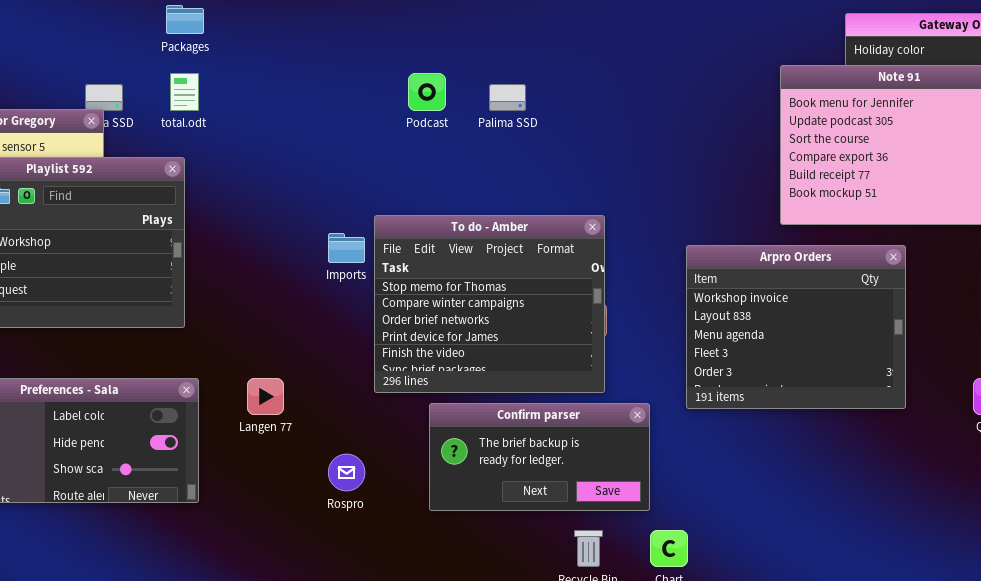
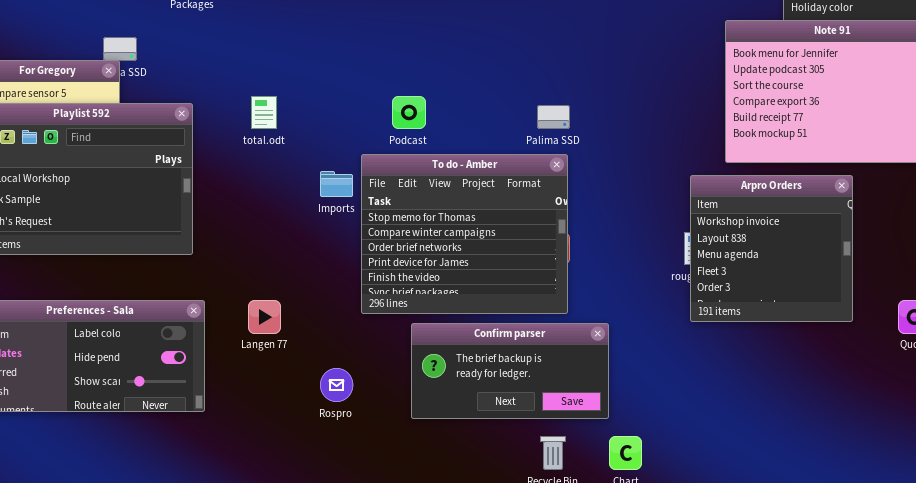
total.odt: [170,73,199,111] -> [251,96,277,129], moved
Podcast: [408,73,446,111] -> [392,96,426,129], moved
Palima SSD: [489,84,526,111] -> [537,105,570,129], moved
Arpro Orders: [686,245,906,409] -> [690,175,853,322], moved, resized

